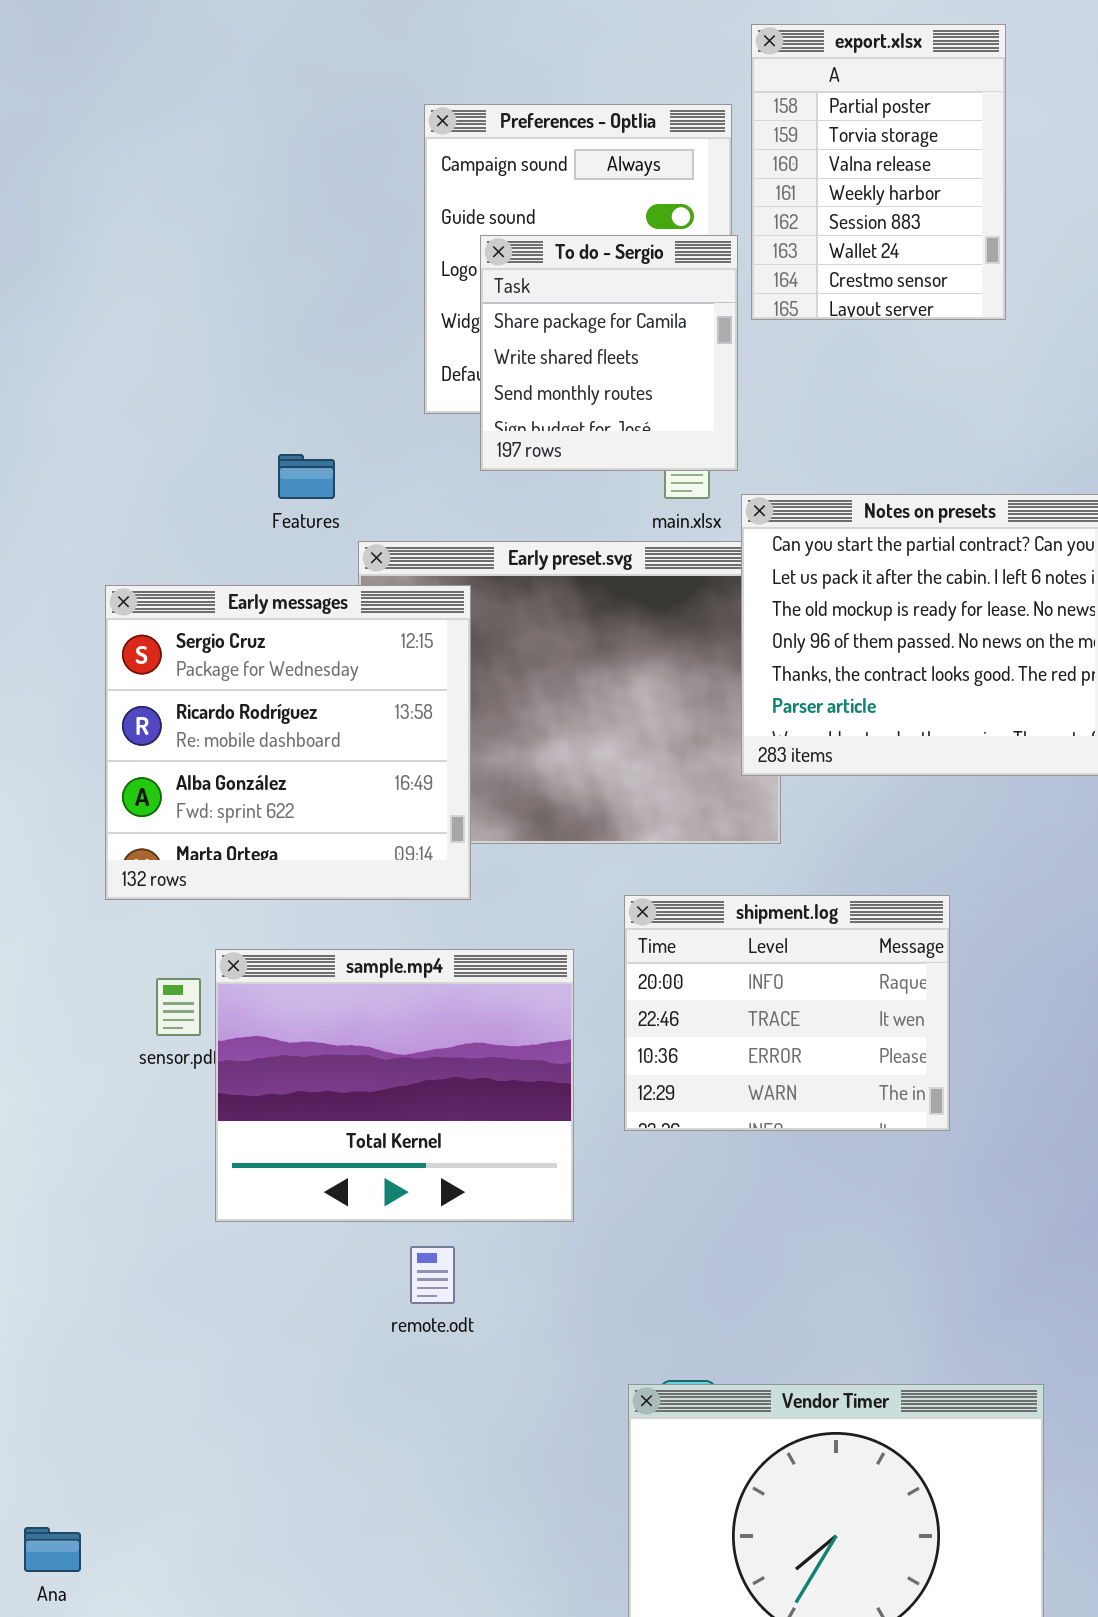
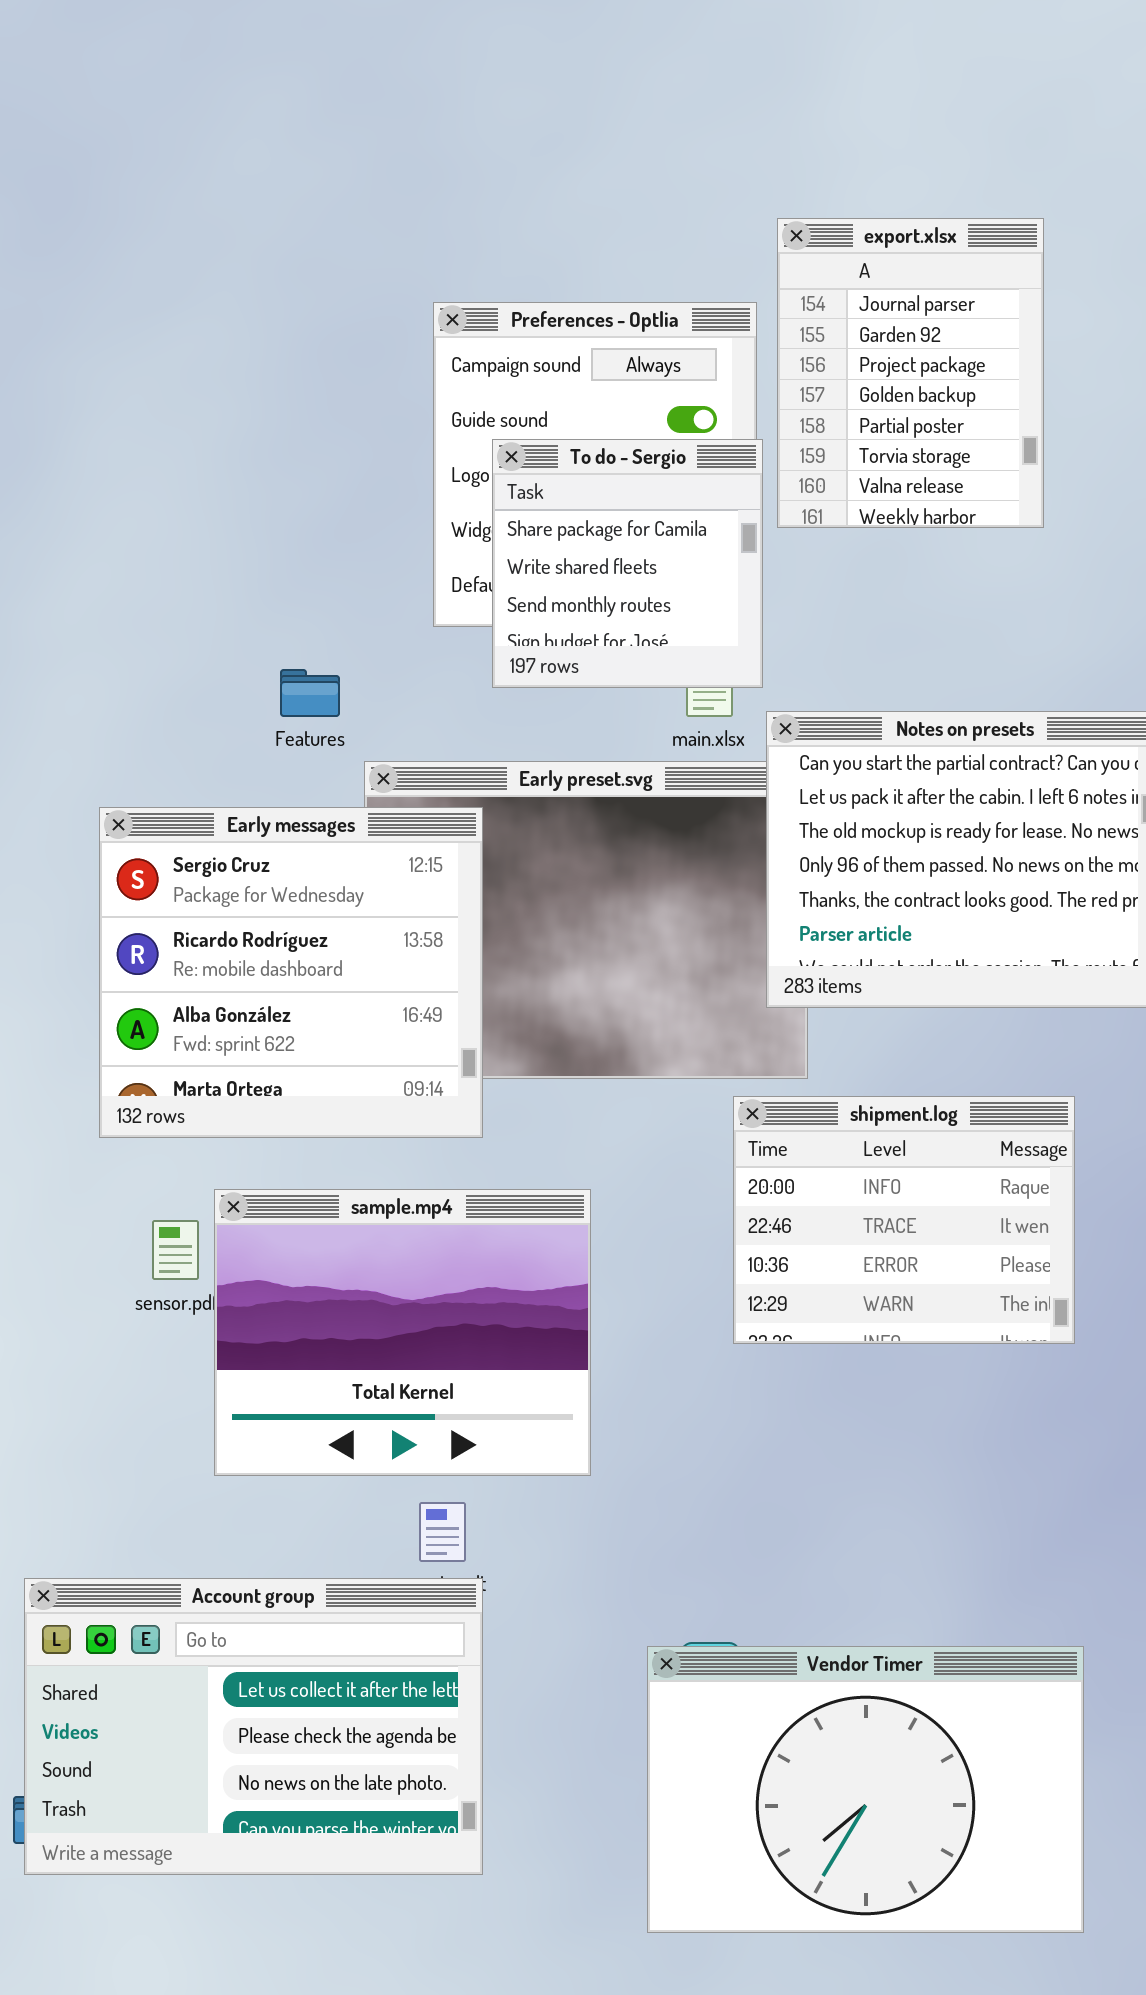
export.xlsx: [751,24,1006,320] -> [777,218,1044,528], scrolled up 4 rows
shipment.log: [624,895,950,1131] -> [733,1096,1075,1344], moved
Account group: none -> [24,1578,483,1875], opened

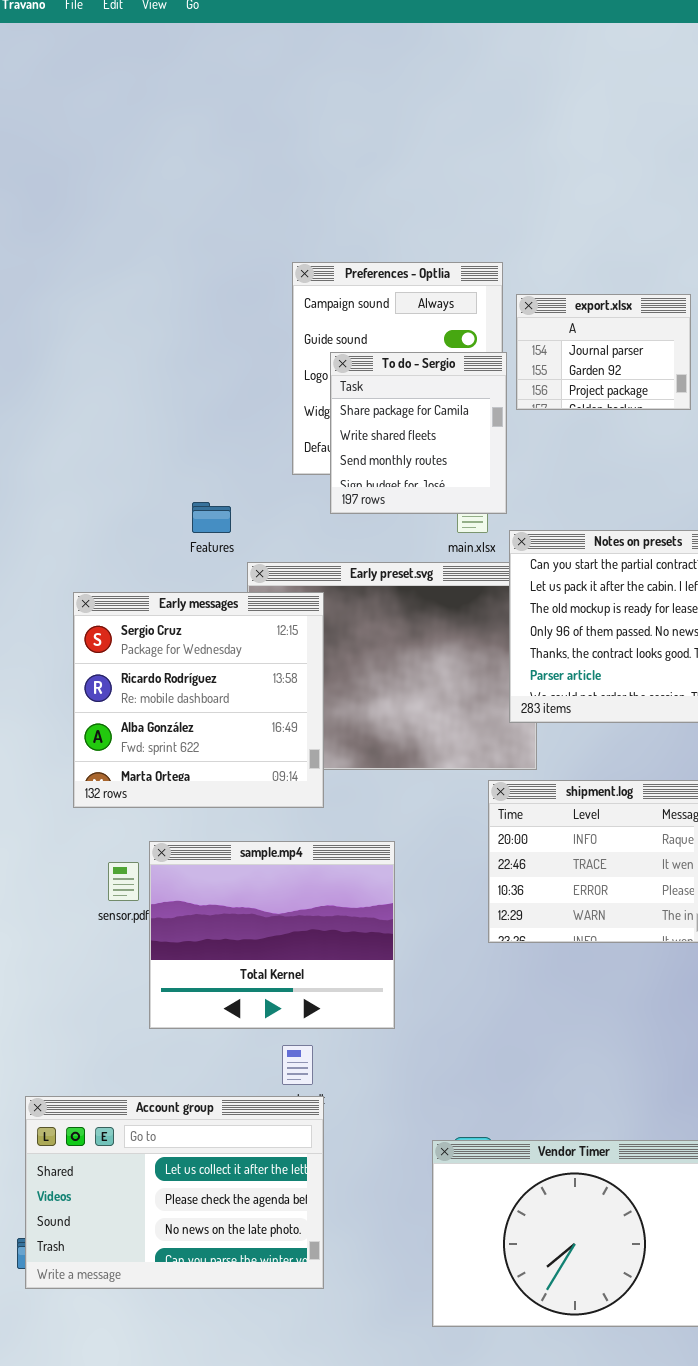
export.xlsx: [777,218,1044,528] -> [516,294,691,410], resized

